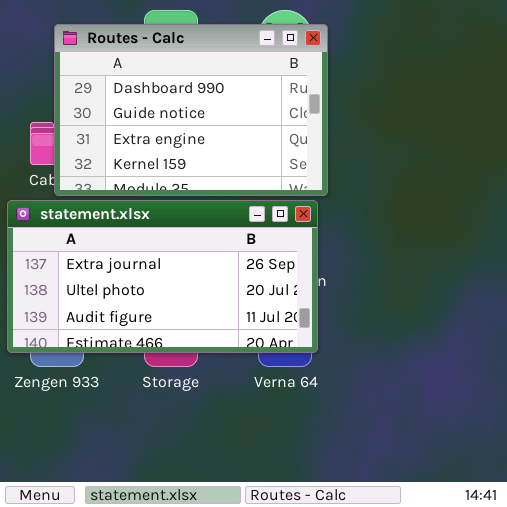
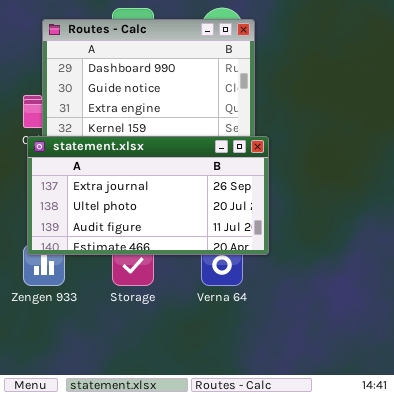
statement.xlsx: [7,200,318,353] -> [27,136,269,255], moved

